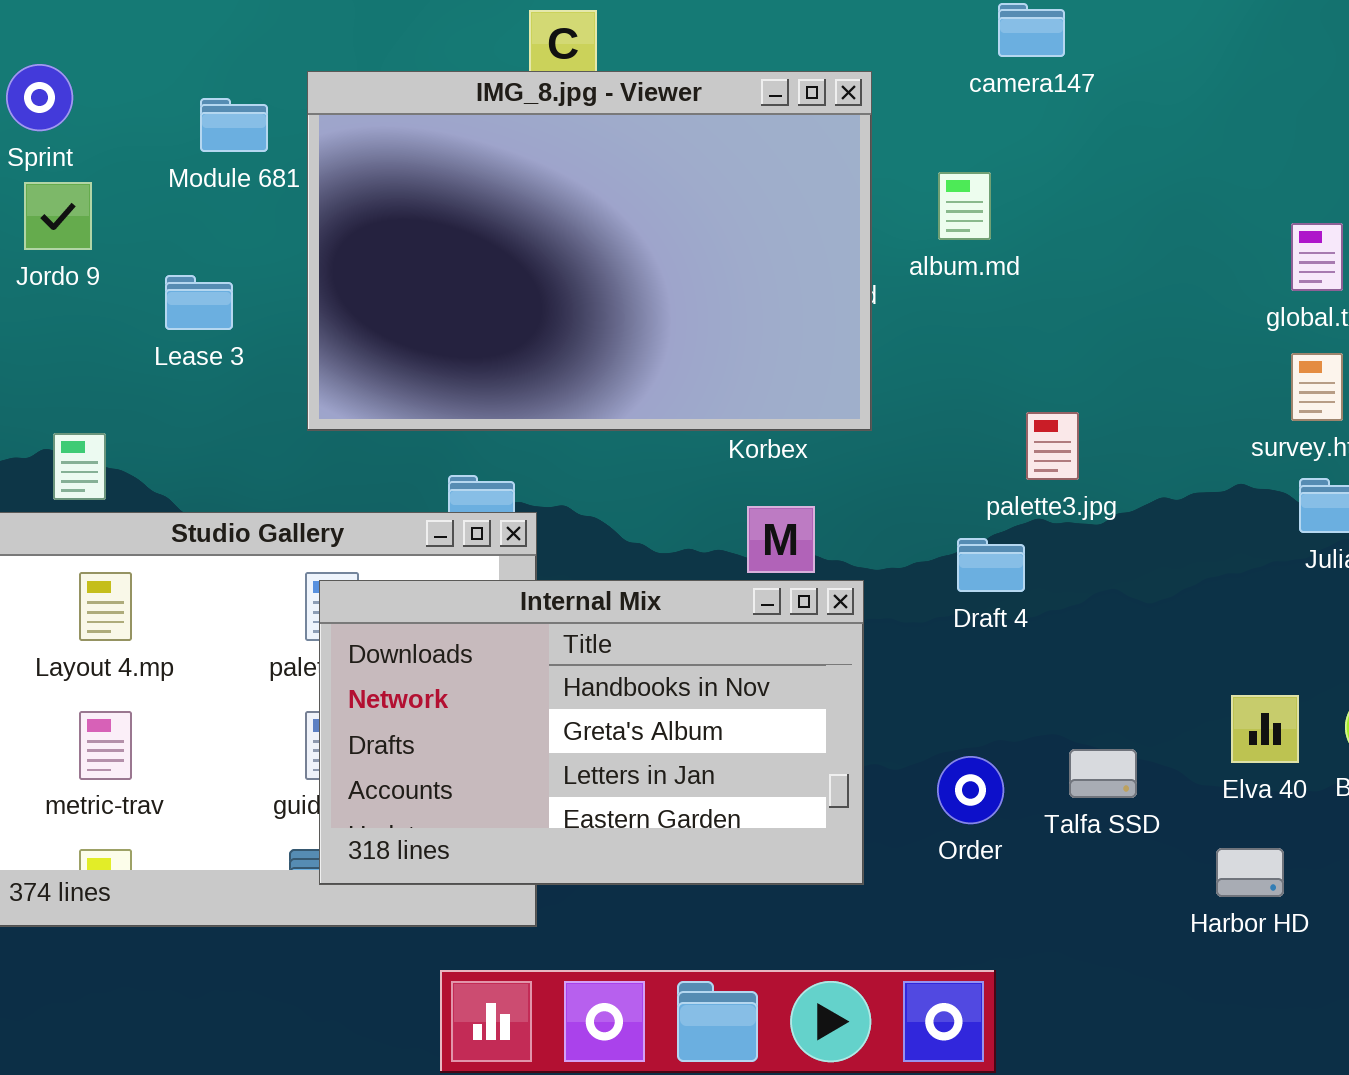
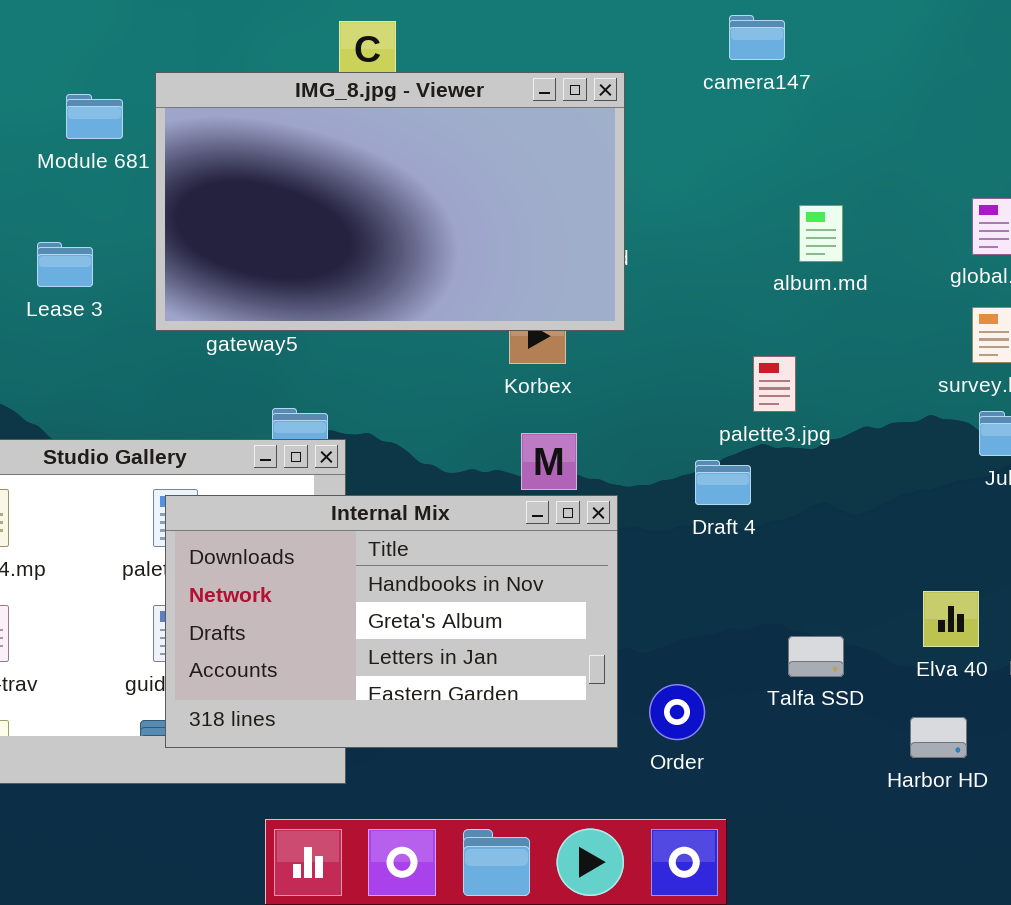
IMG_8.jpg - Viewer: [307,71,872,431] -> [155,72,625,331], resized
album.md: [938,172,991,240] -> [799,205,843,262], moved
Order: [937,756,1004,824] -> [649,684,705,740], moved

